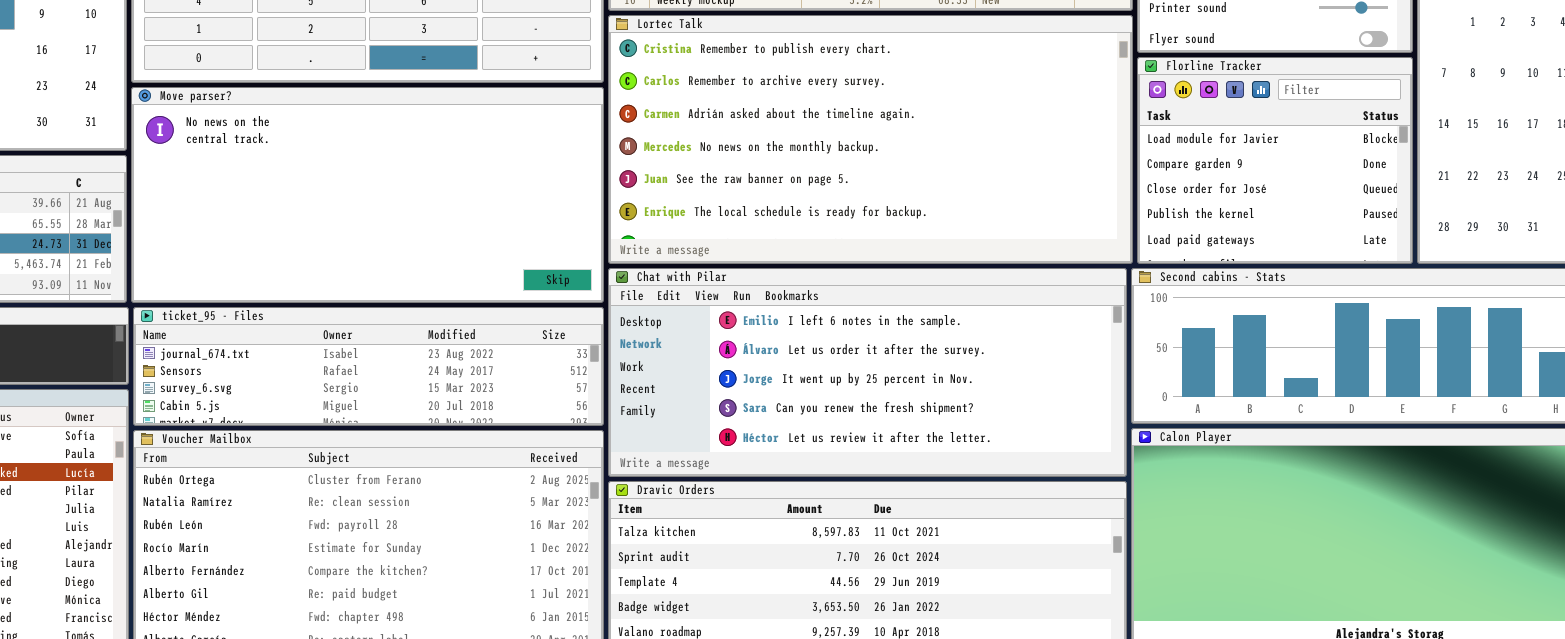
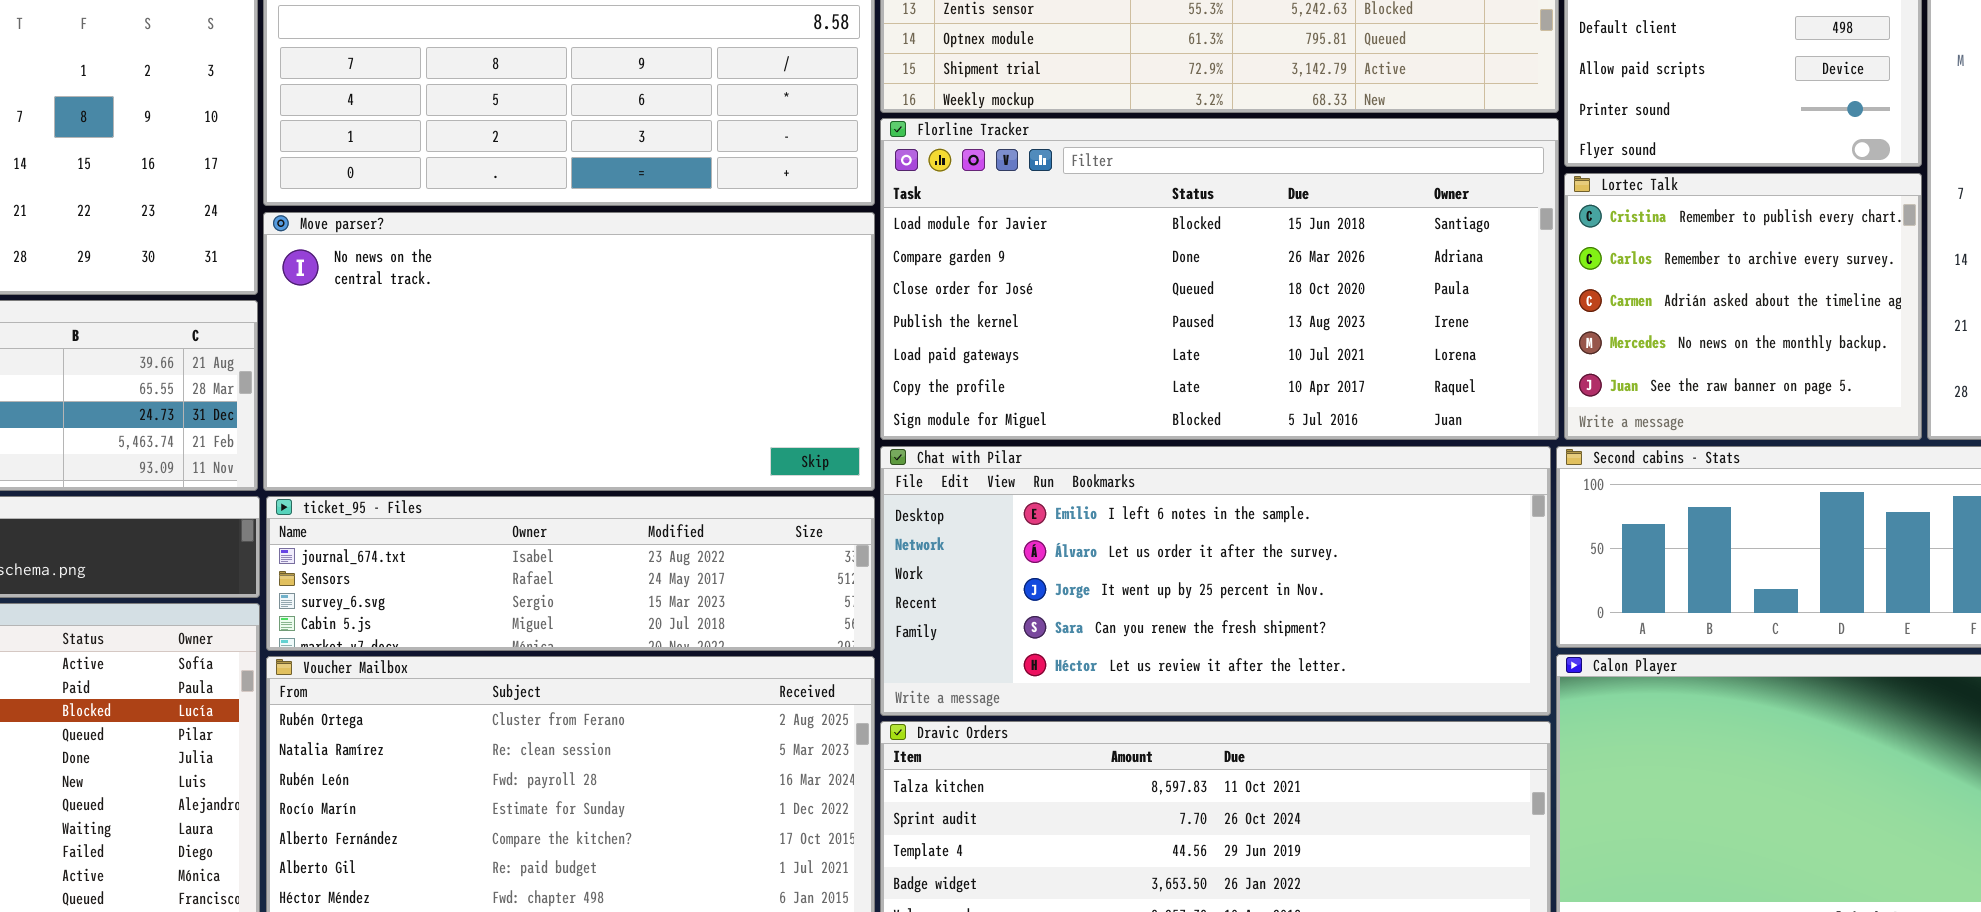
Lortec Talk: [608,15,1133,264] -> [1564,173,1922,440], moved, resized
Florline Tracker: [1137,57,1413,264] -> [880,118,1559,440], moved, resized

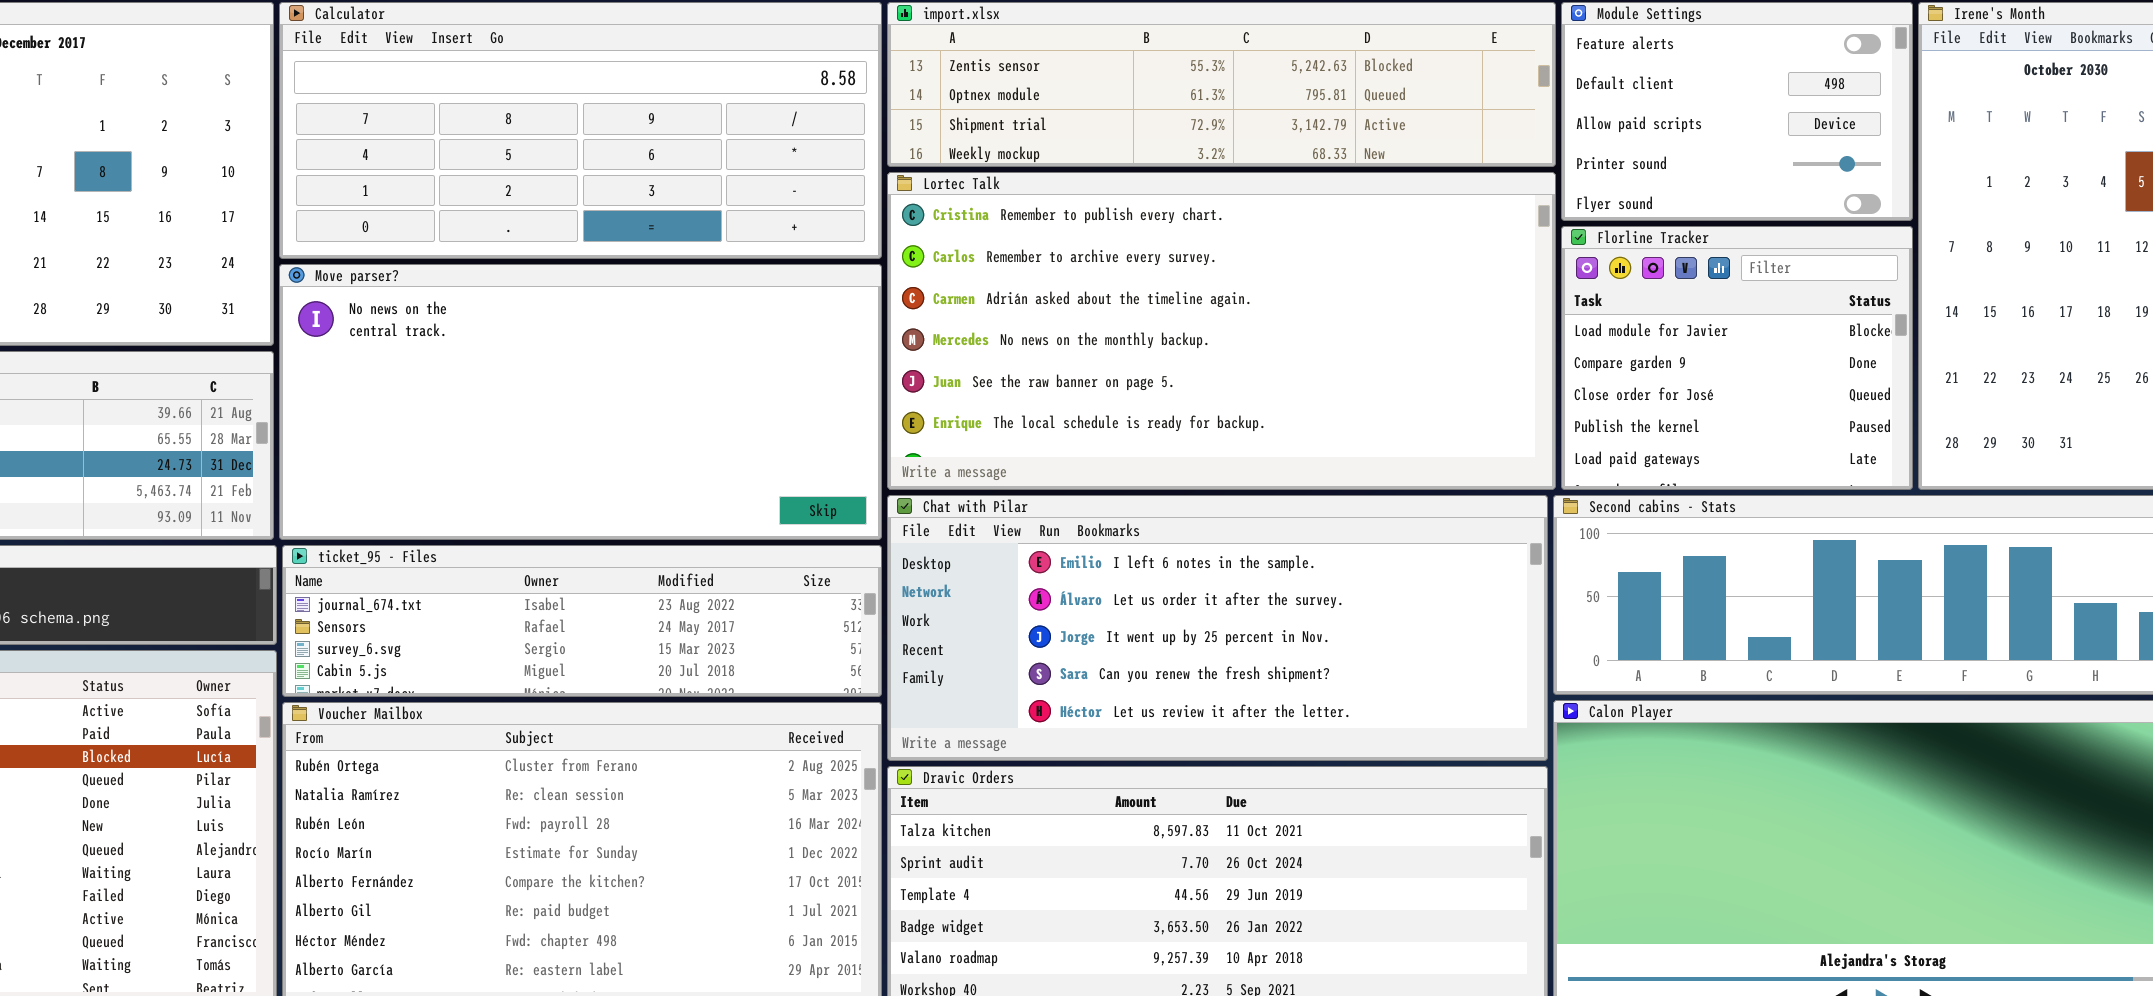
Florline Tracker: [880,118,1559,440] -> [1561,226,1913,490], moved, resized
Lortec Talk: [1564,173,1922,440] -> [887,172,1556,490], moved, resized

